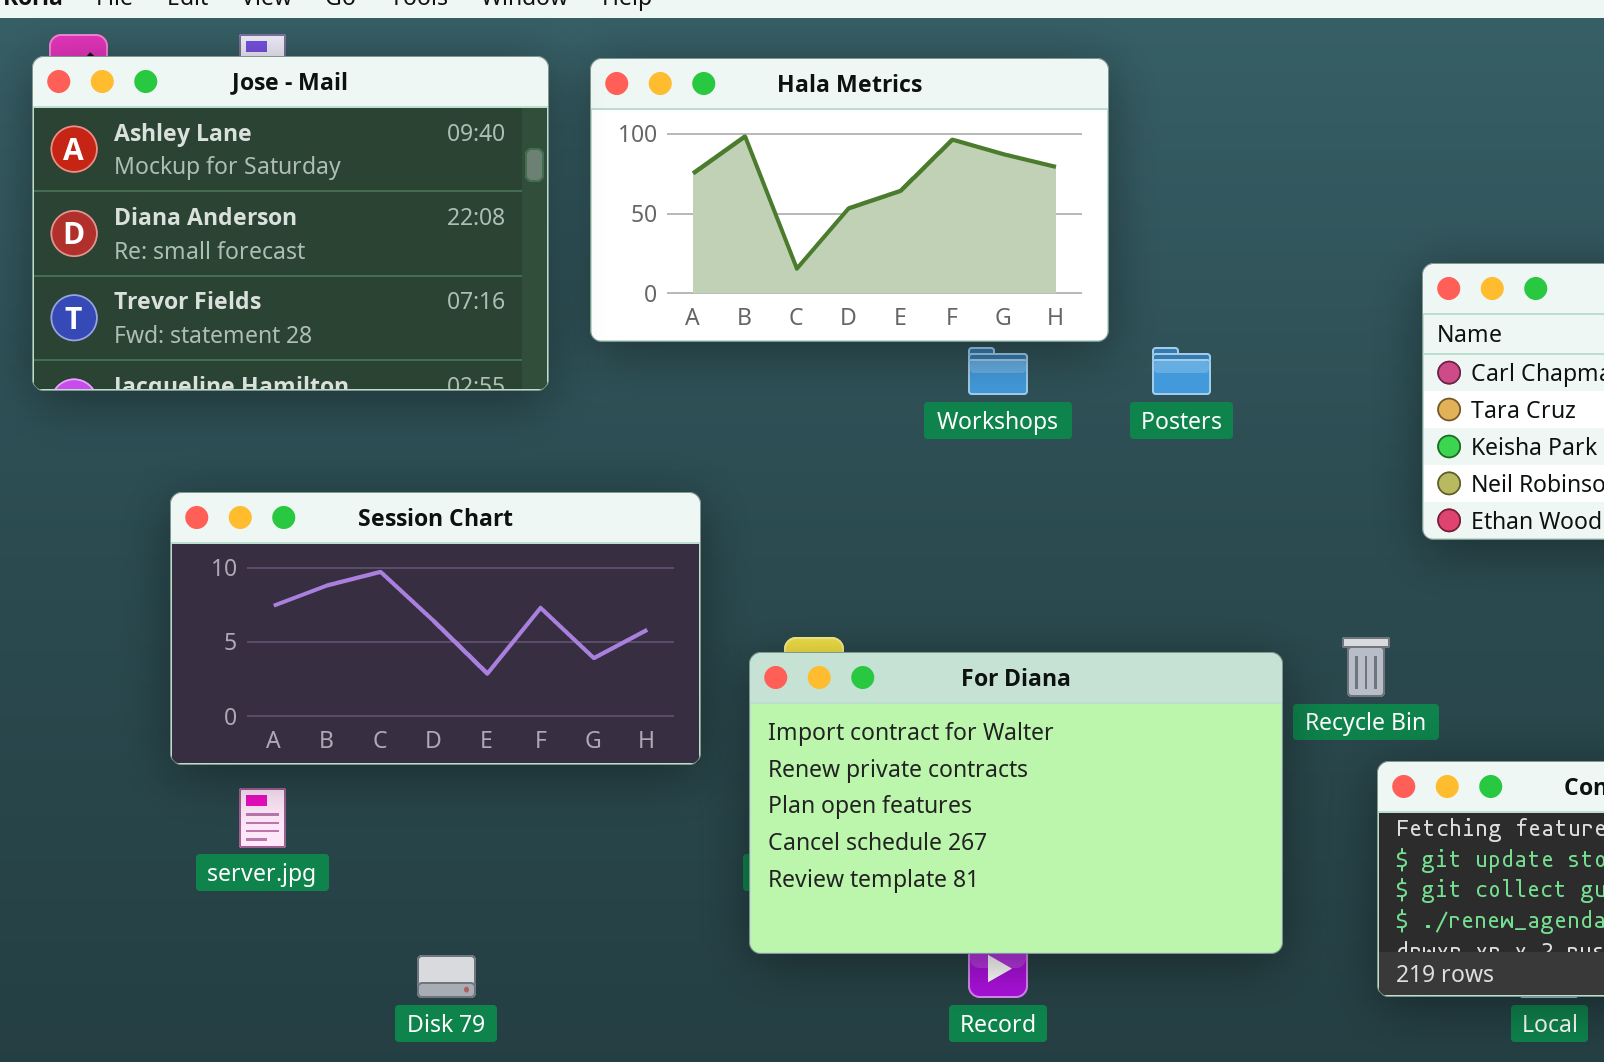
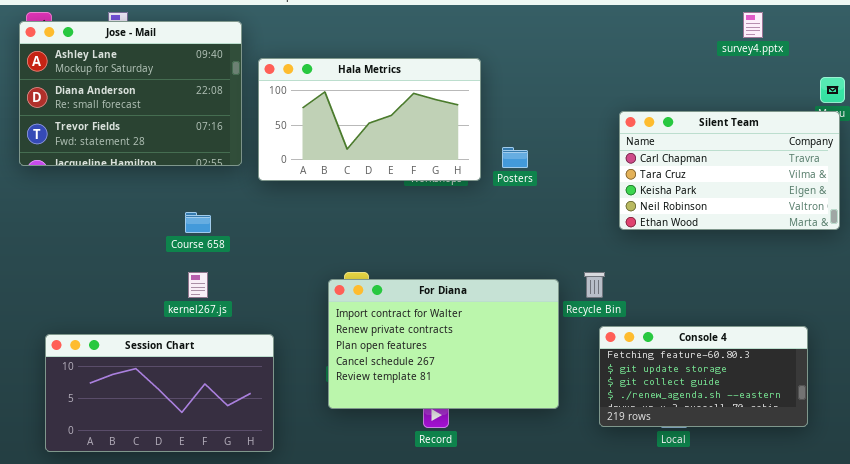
Hala Metrics: [590,58,1109,342] -> [258,58,481,181], moved
Session Chart: [170,492,701,765] -> [45,334,274,452], moved

